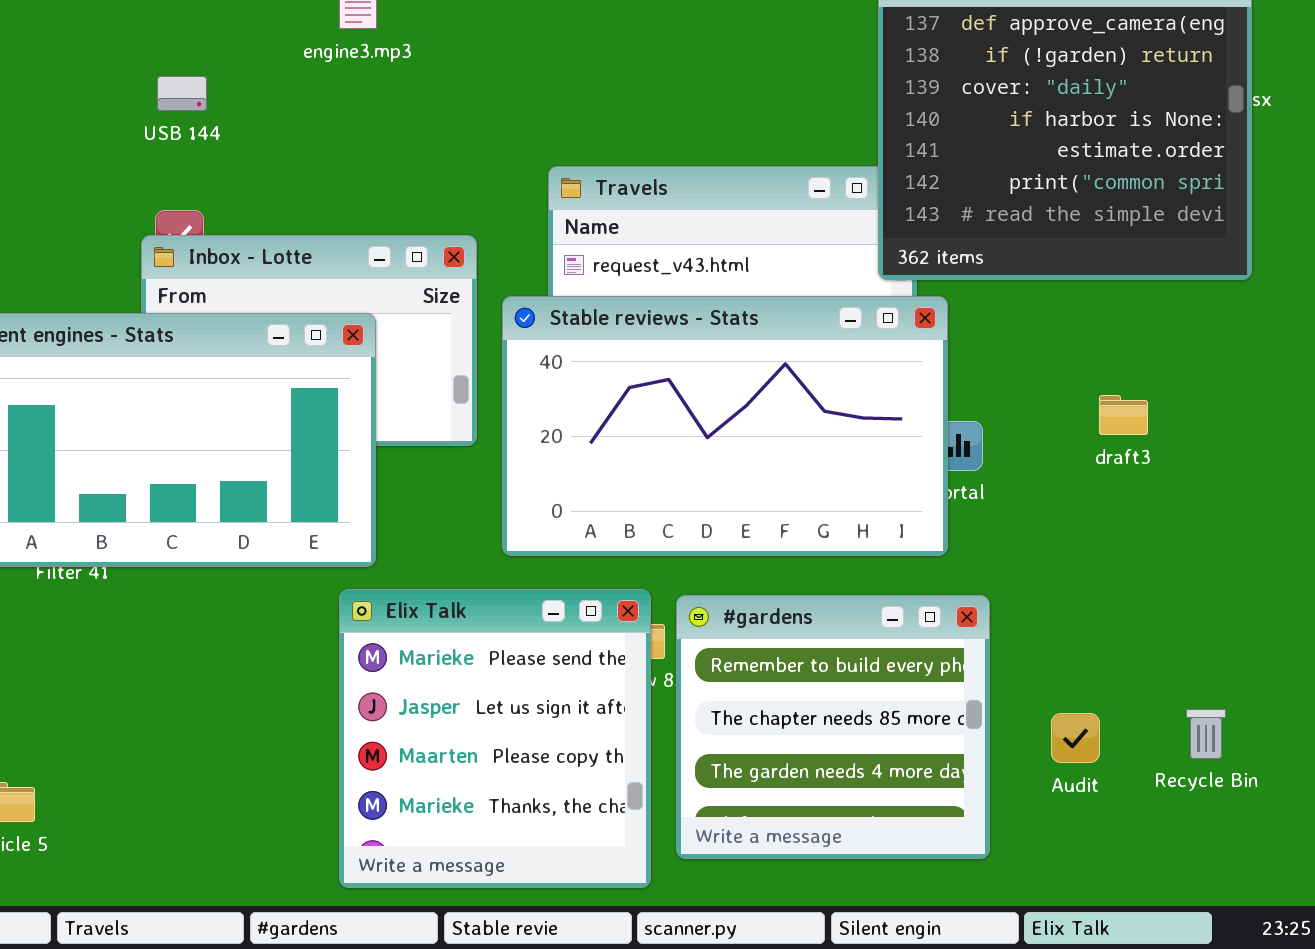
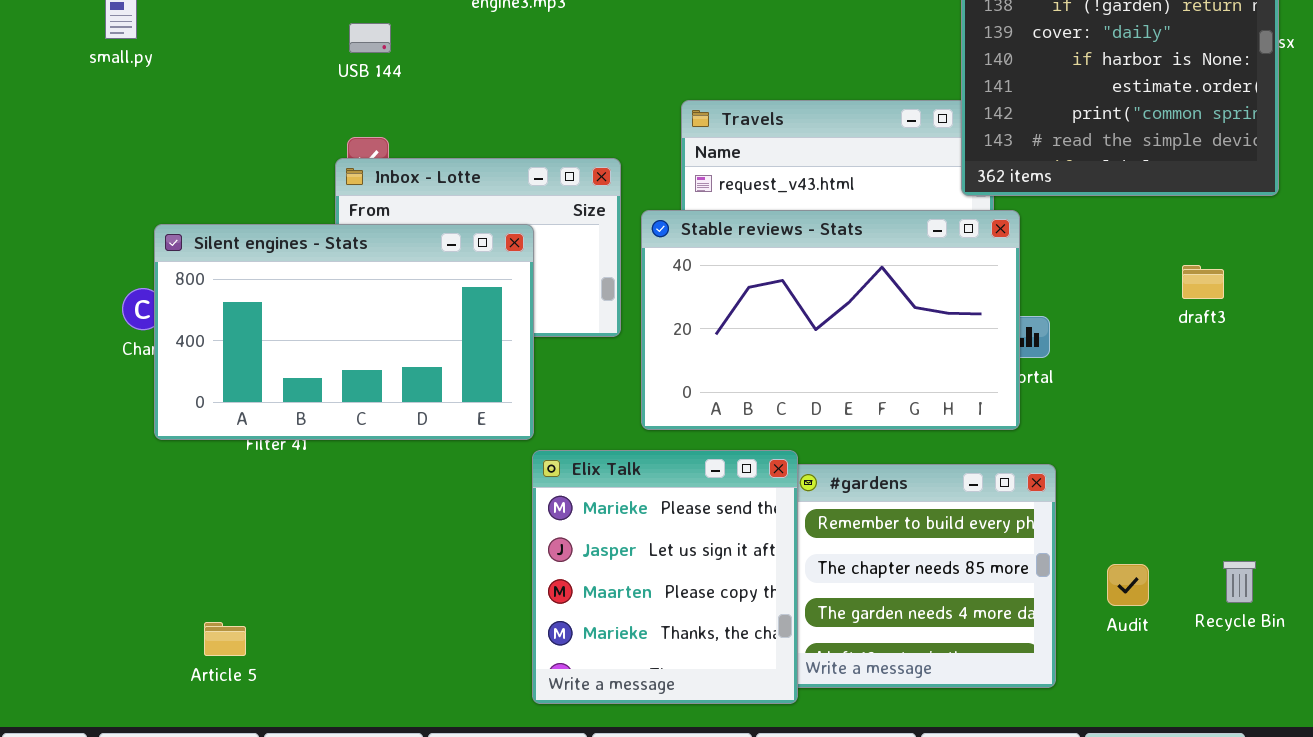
draft3: [1099,395,1148,435] -> [1182,265,1224,299], moved
Elix Talk: [339,589,651,888] -> [532,450,798,704], moved

